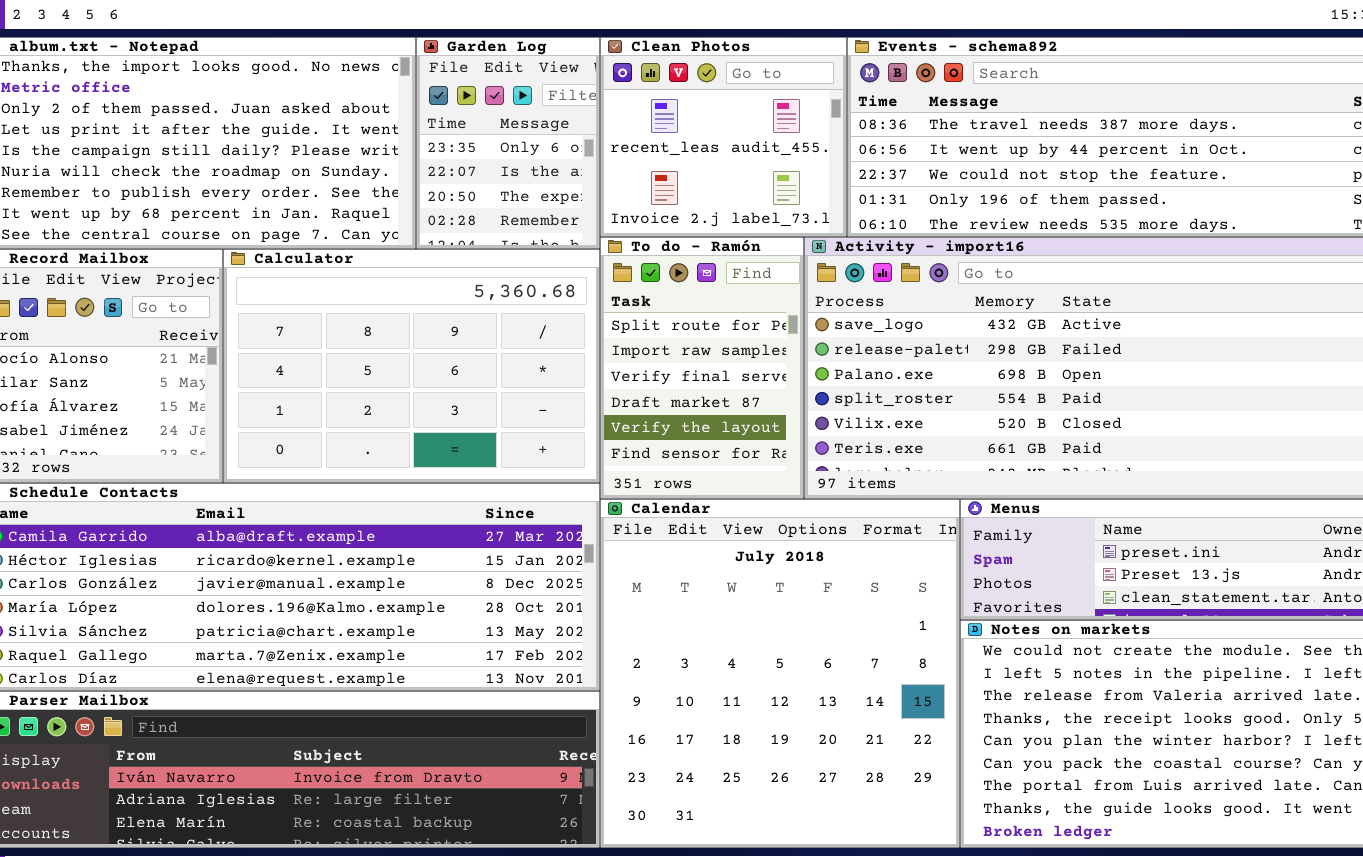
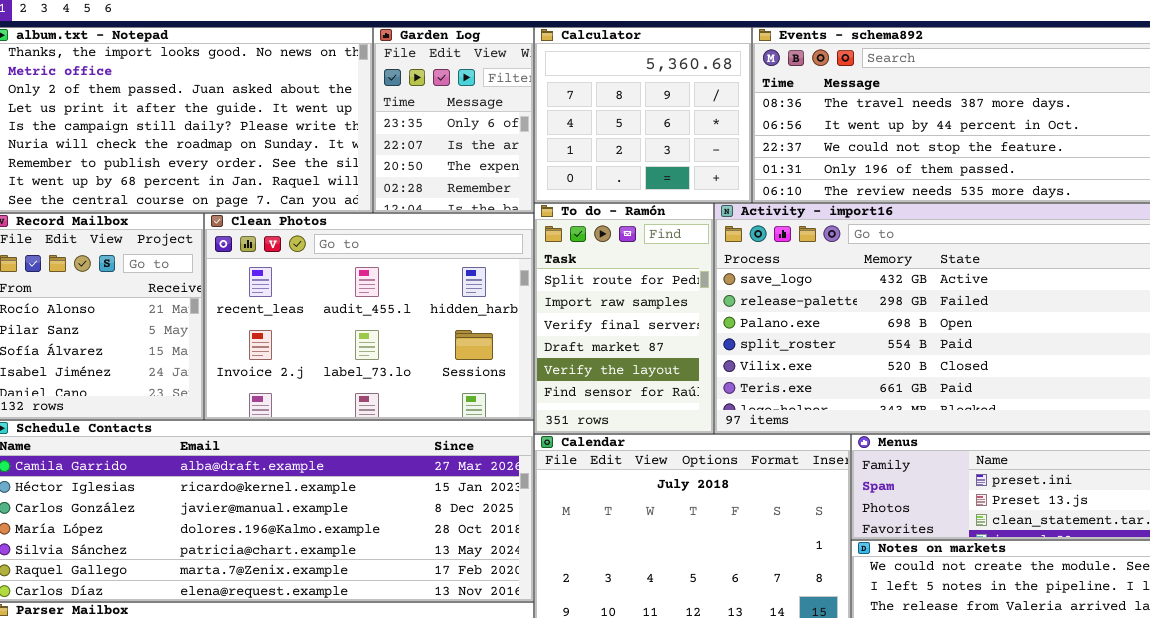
Clean Photos: [600,37,847,237] -> [204,213,534,420], moved, resized
Calculator: [223,249,600,483] -> [534,27,752,203], moved, resized

